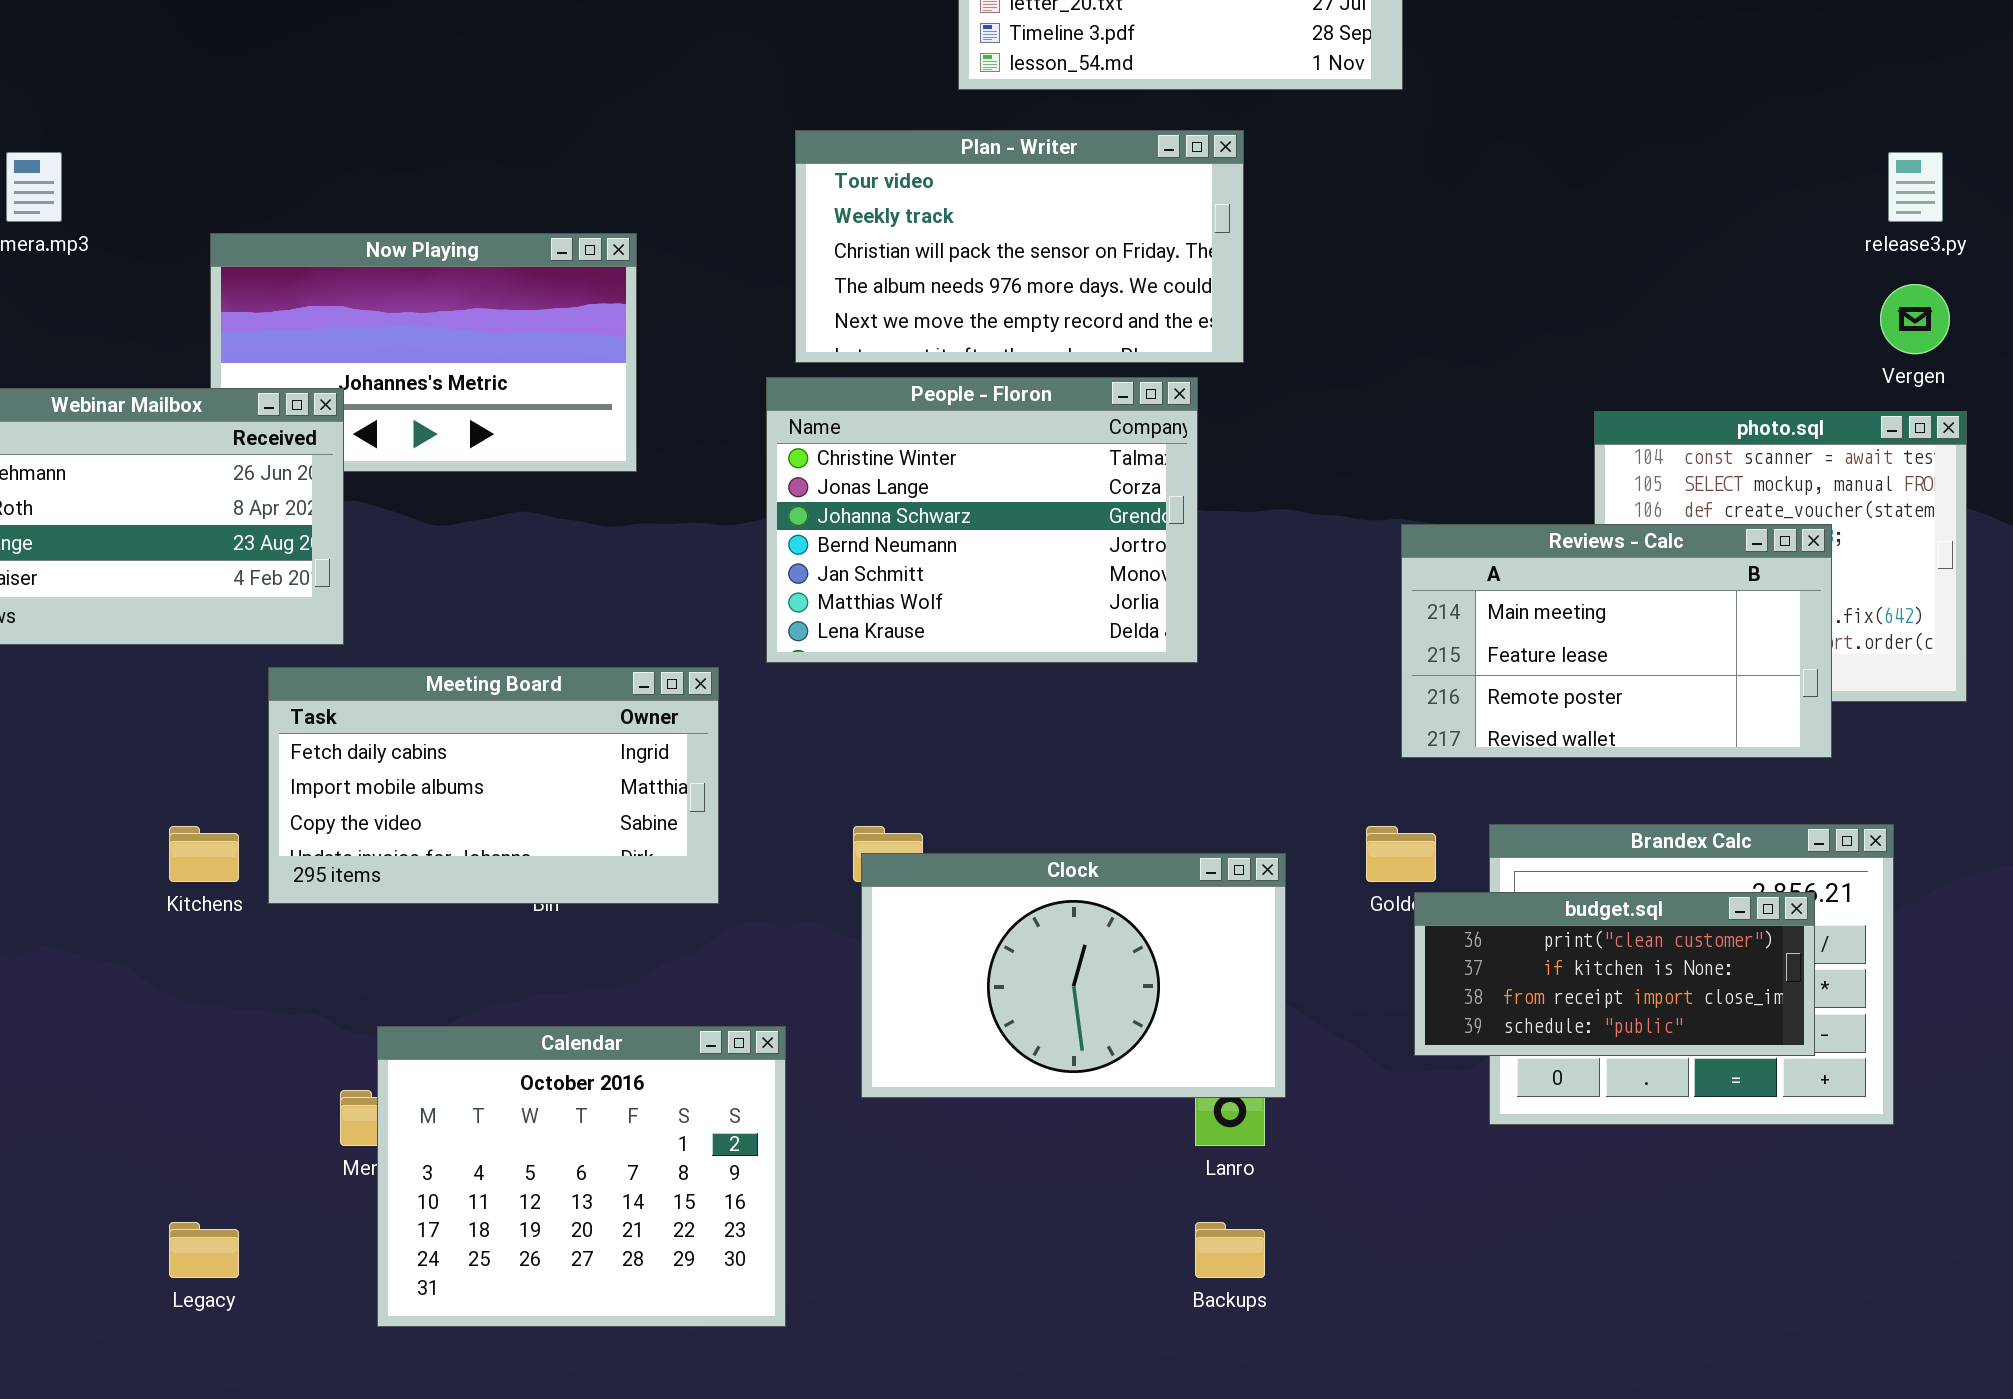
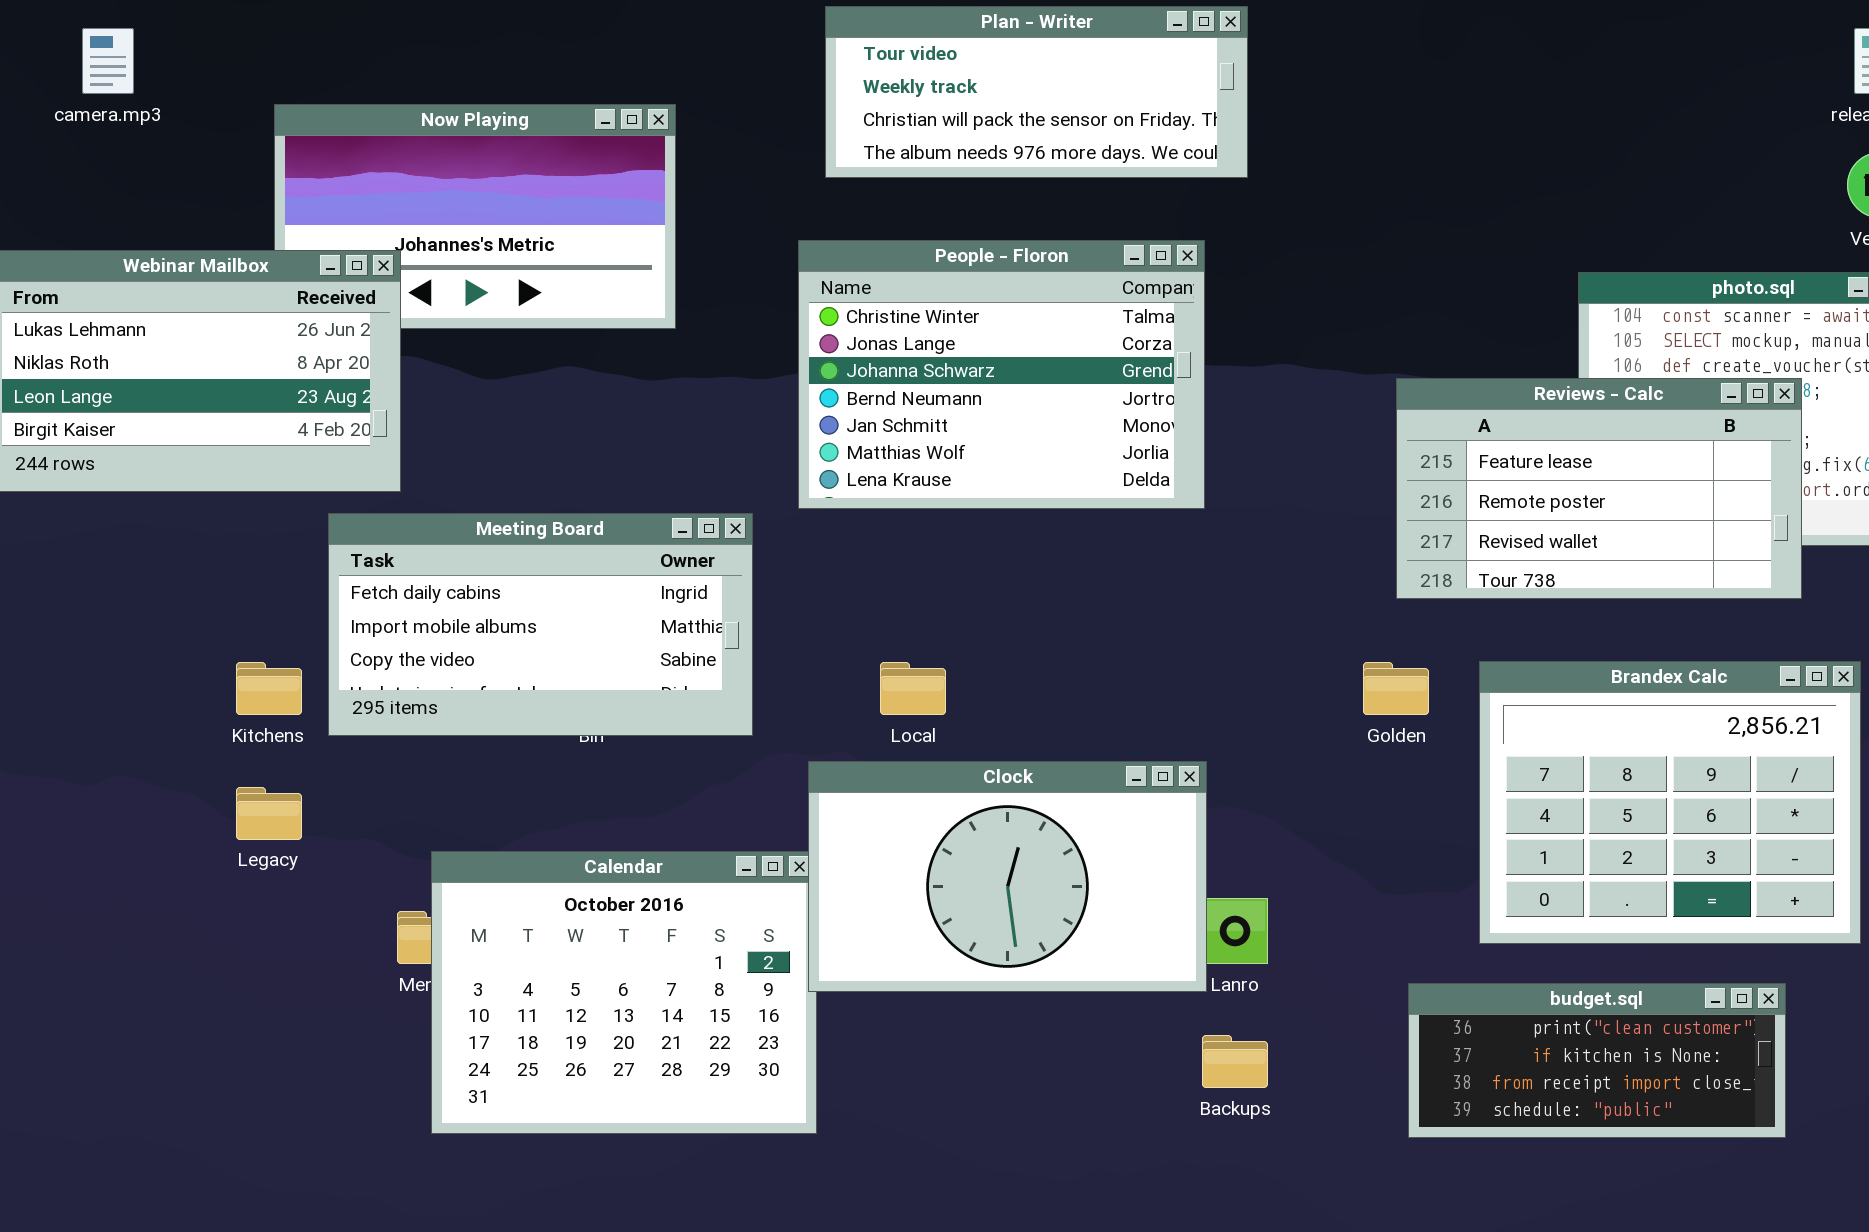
Plan - Writer: [795,130,1244,363] -> [825,6,1248,178], resized
Reviews - Calc: [1401,524,1832,758] -> [1396,378,1802,599], scrolled down 1 row
Clock: [861,853,1286,1098] -> [808,761,1207,992], moved
budget.sql: [1414,892,1815,1056] -> [1408,983,1786,1138], moved
Legacy: [169,1222,239,1278] -> [236,787,302,840], moved

